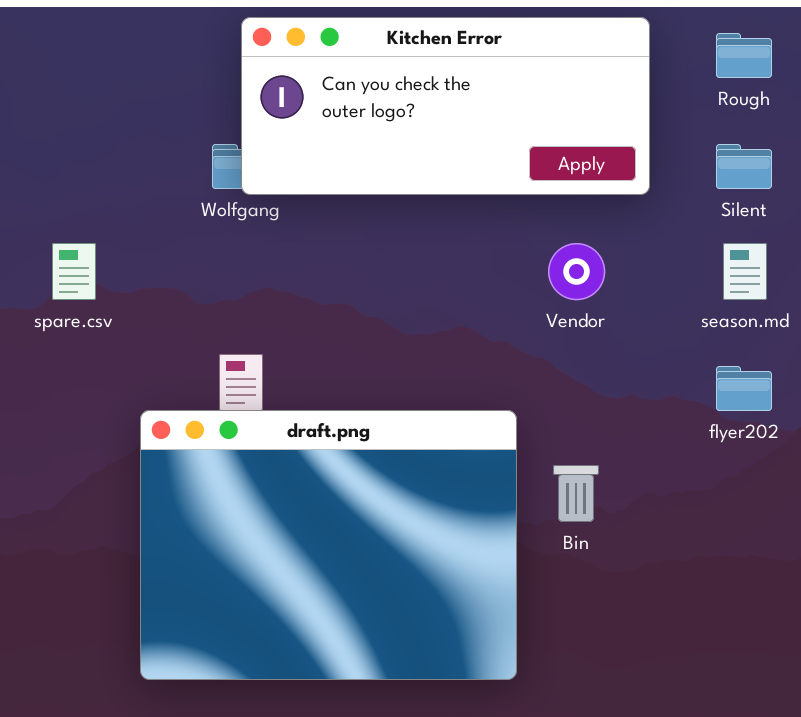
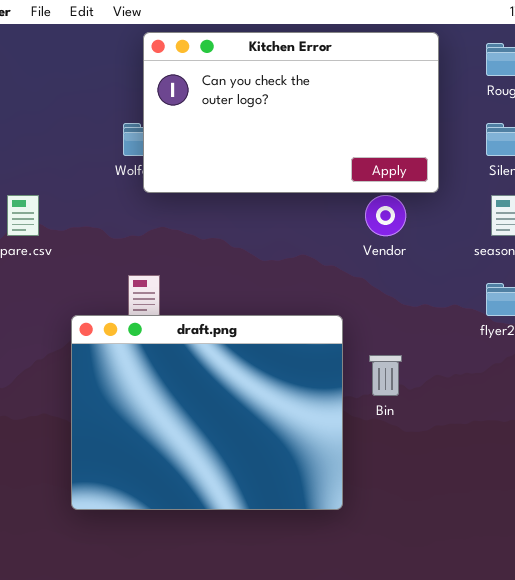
Kitchen Error: [241,17,650,195] -> [143,32,439,193], resized

